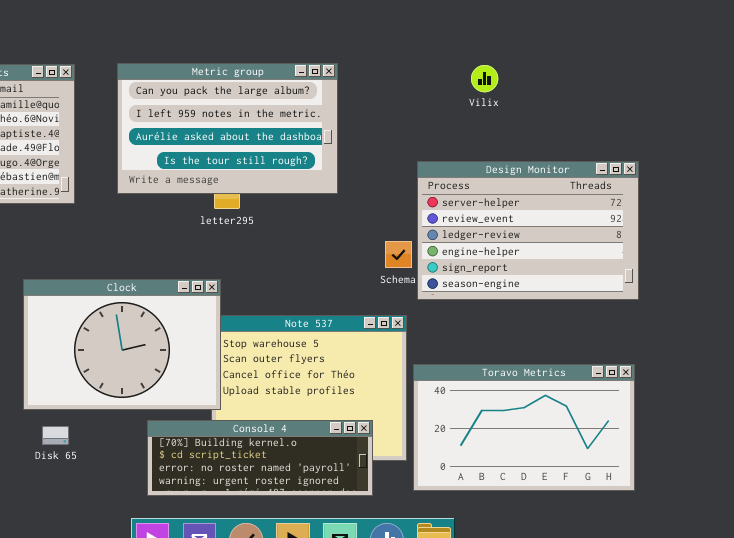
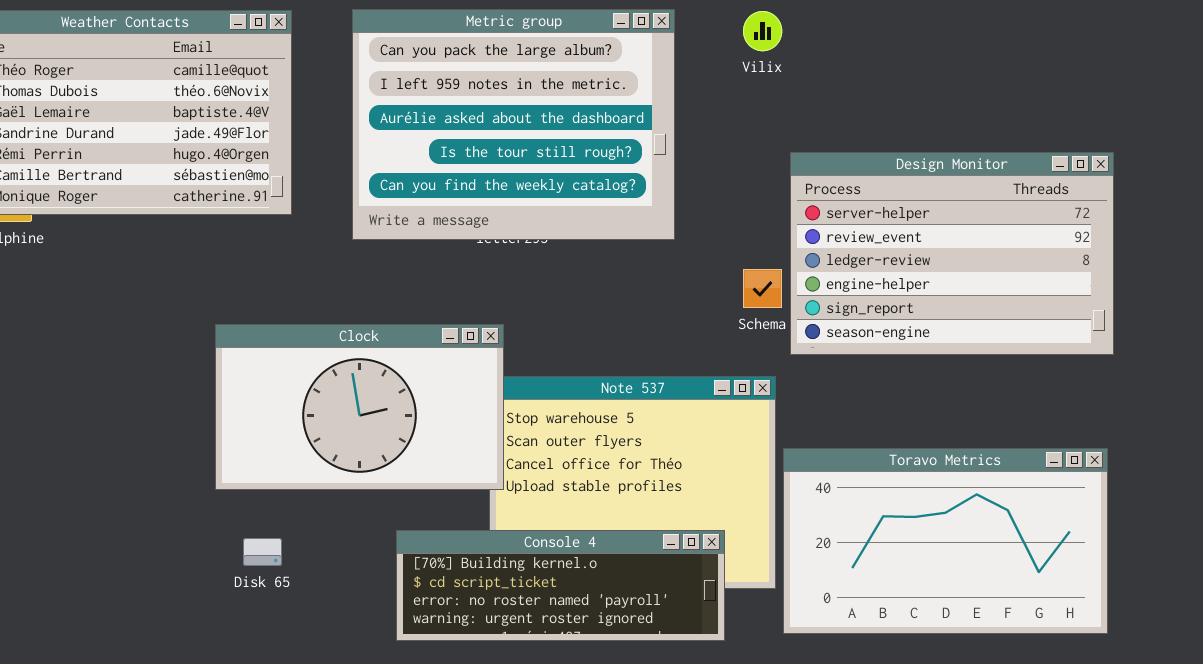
Metric group: [117,63,338,194] -> [352,9,675,240], resized
Vilix: [471,65,498,92] -> [743,11,782,51], moved
Clock: [23,279,221,410] -> [215,324,504,490], resized

